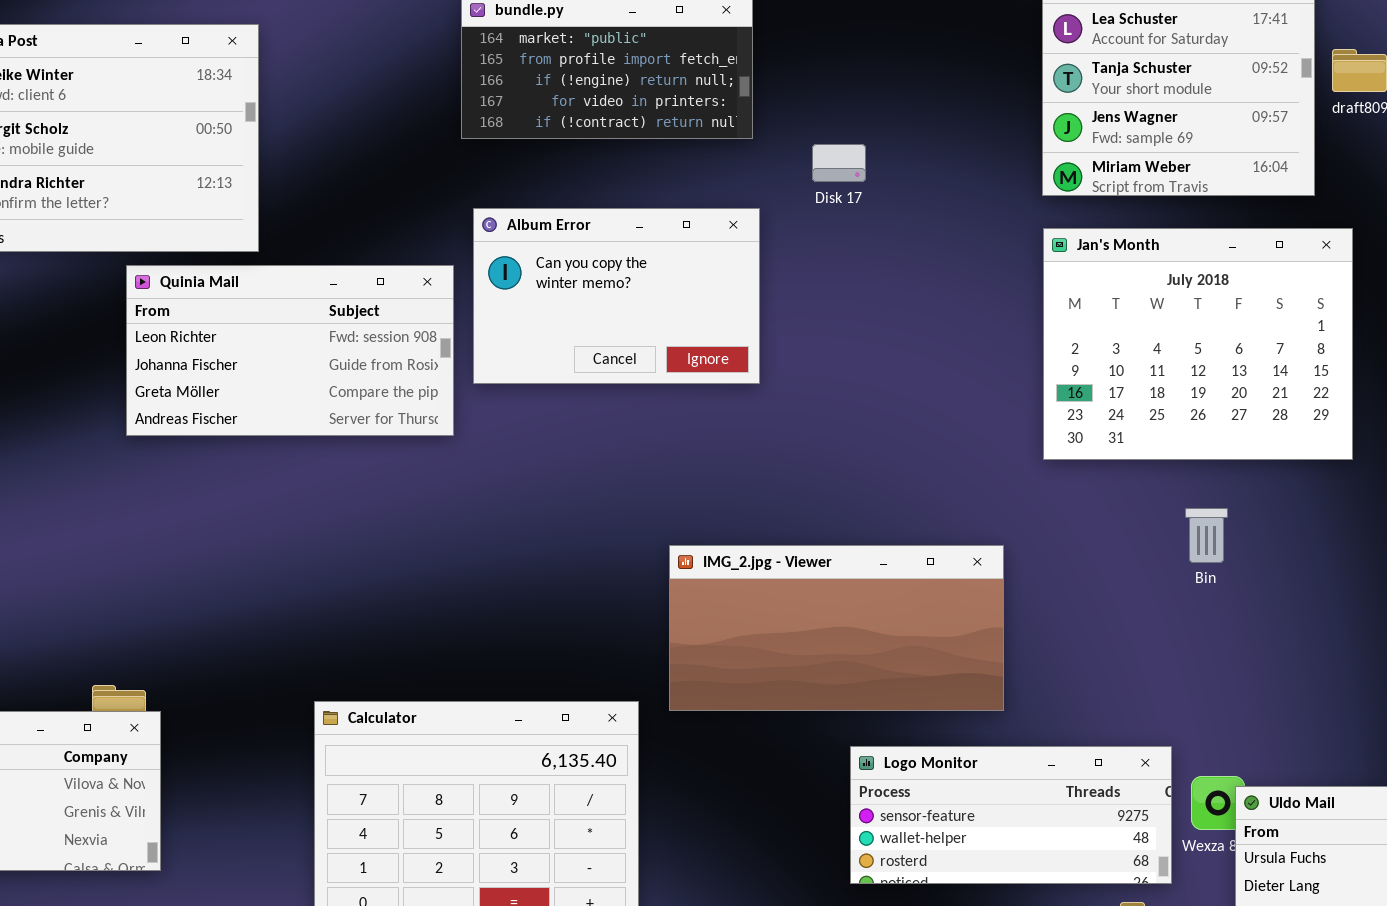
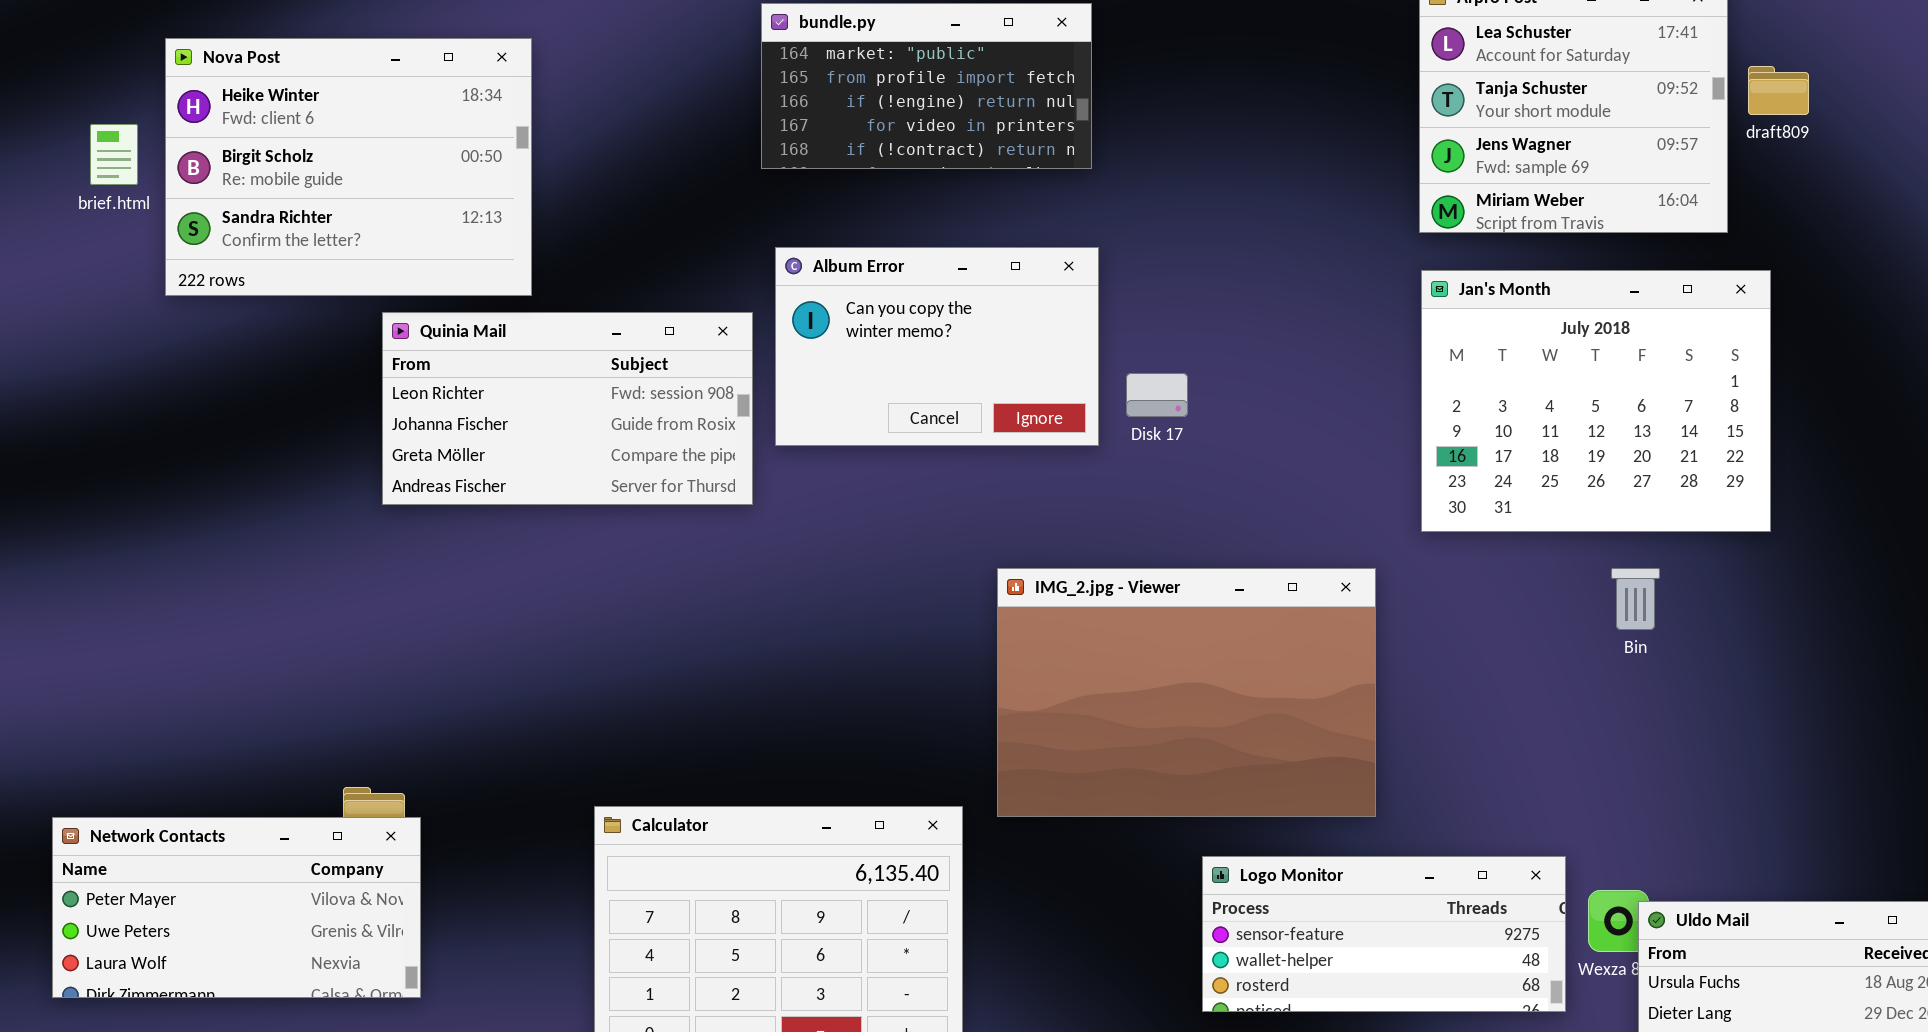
Disk 17: [812,144,866,182] -> [1126,373,1188,417], moved
Bin: [1185,508,1228,563] -> [1611,568,1660,630], moved
IMG_2.jpg - Viewer: [669,545,1004,711] -> [997,568,1376,817], resized

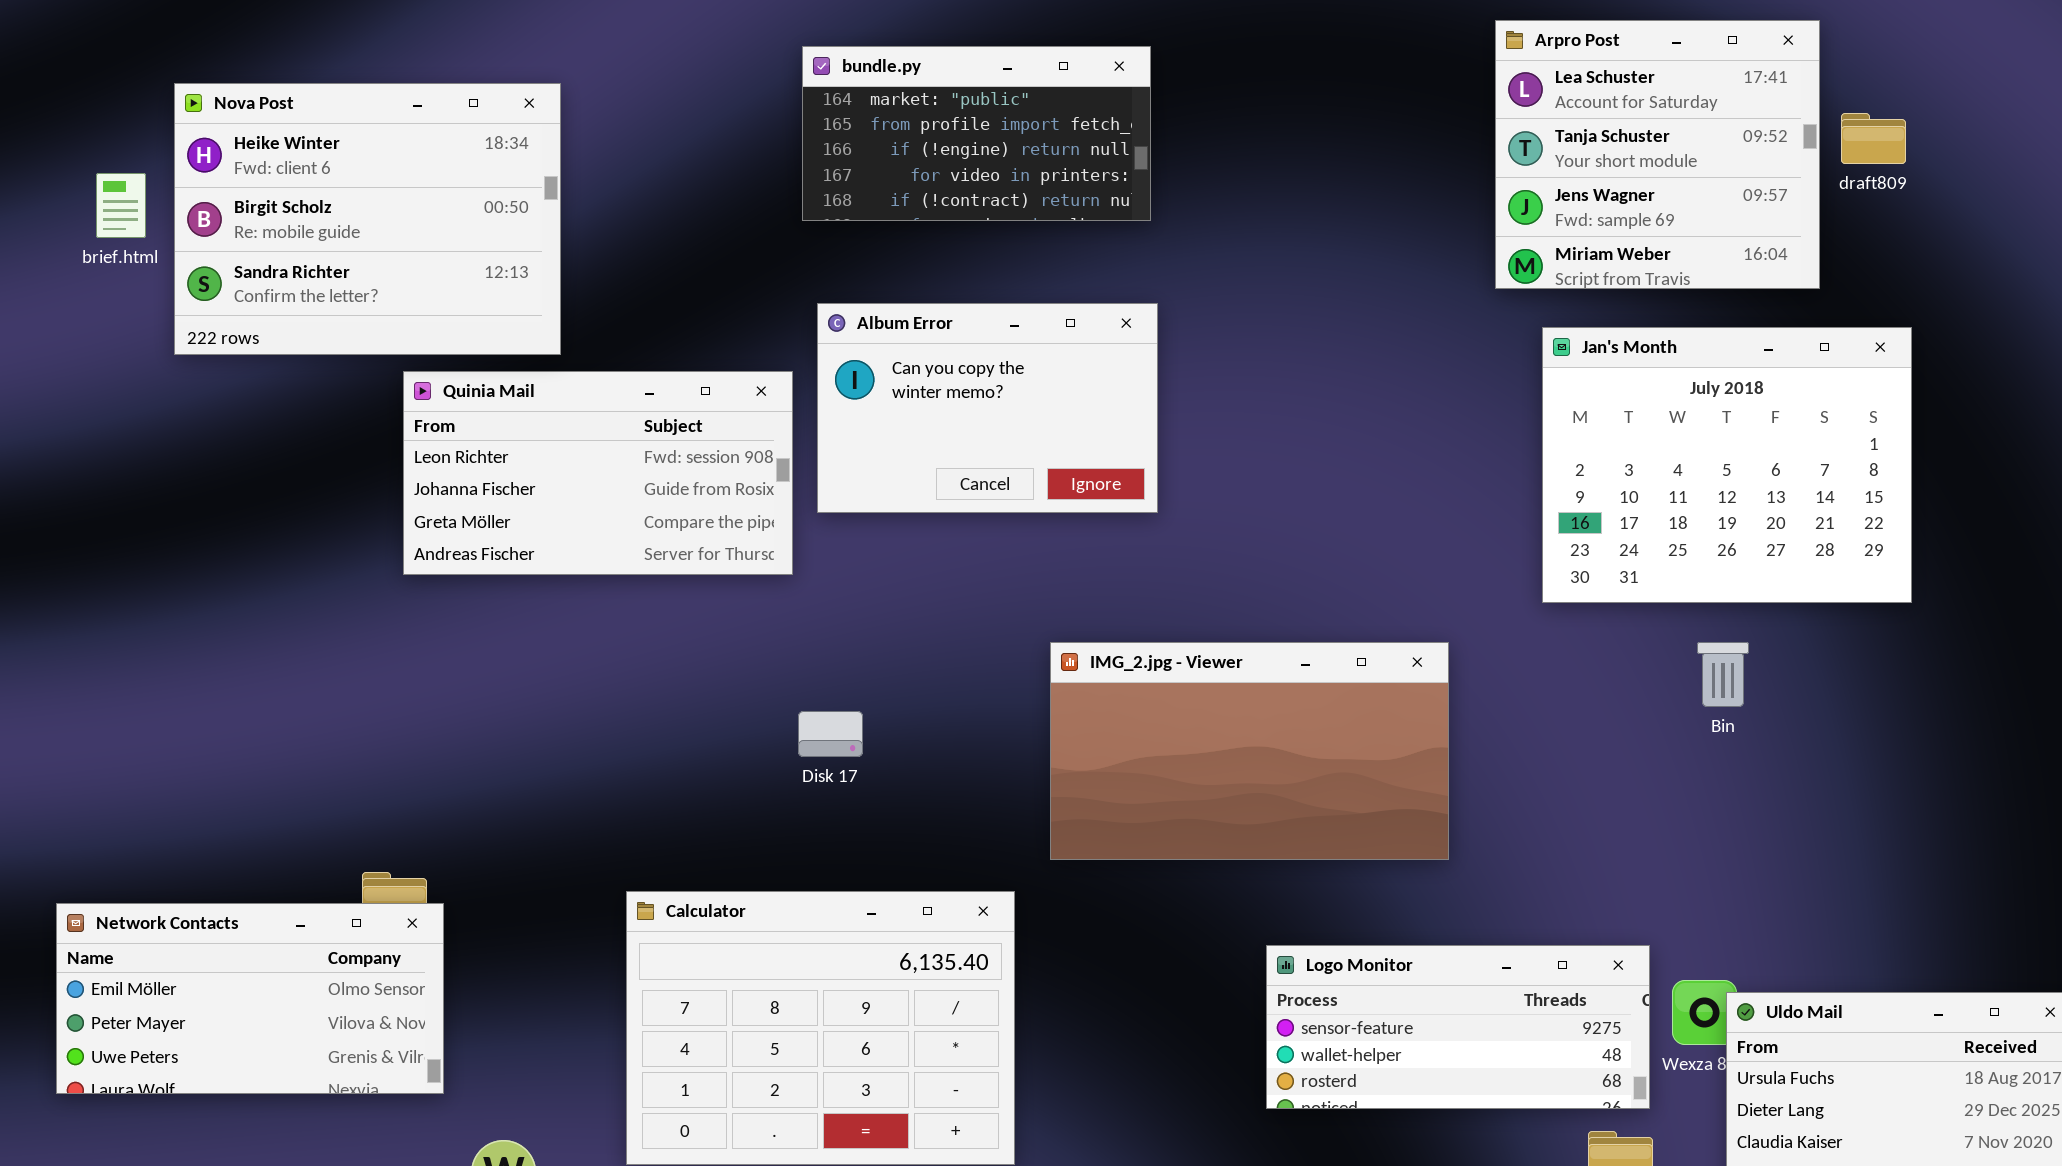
Jan's Month: [1421,270,1771,532] -> [1542,327,1912,603], moved
Disk 17: [1126,373,1188,417] -> [798,711,863,757], moved
IMG_2.jpg - Viewer: [997,568,1376,817] -> [1050,642,1449,860], resized
Network Contacts: [52,817,421,998] -> [56,903,444,1094], scrolled up 1 row

